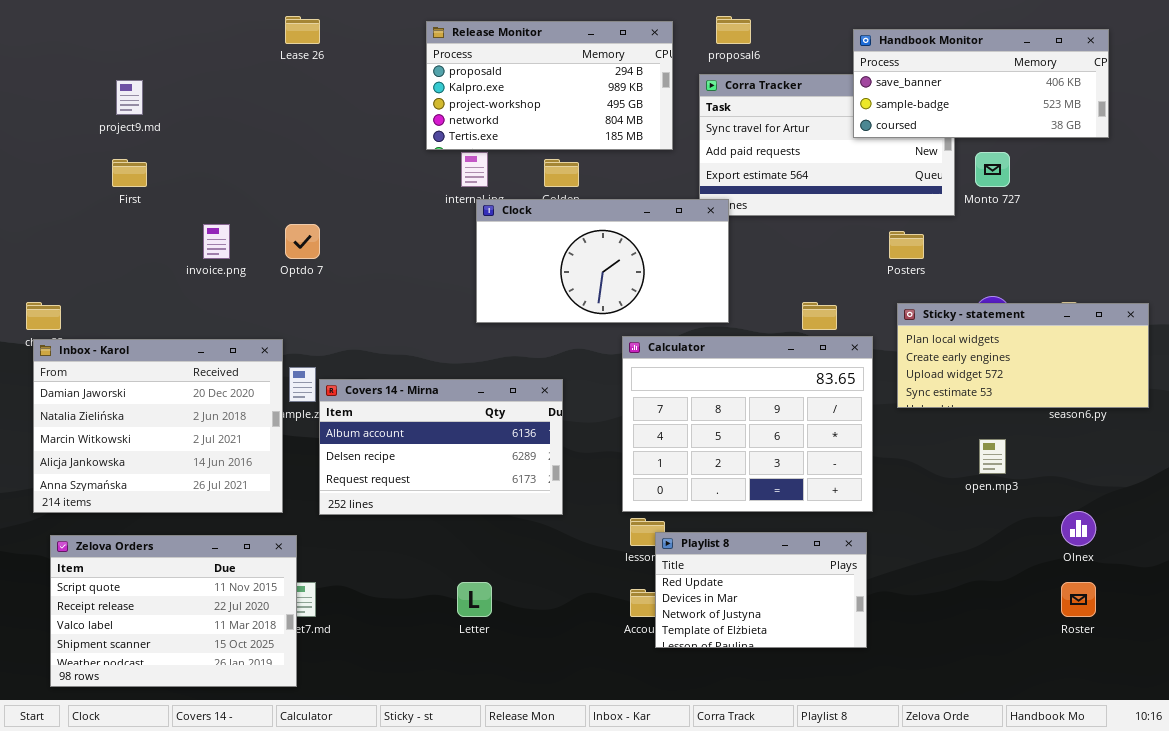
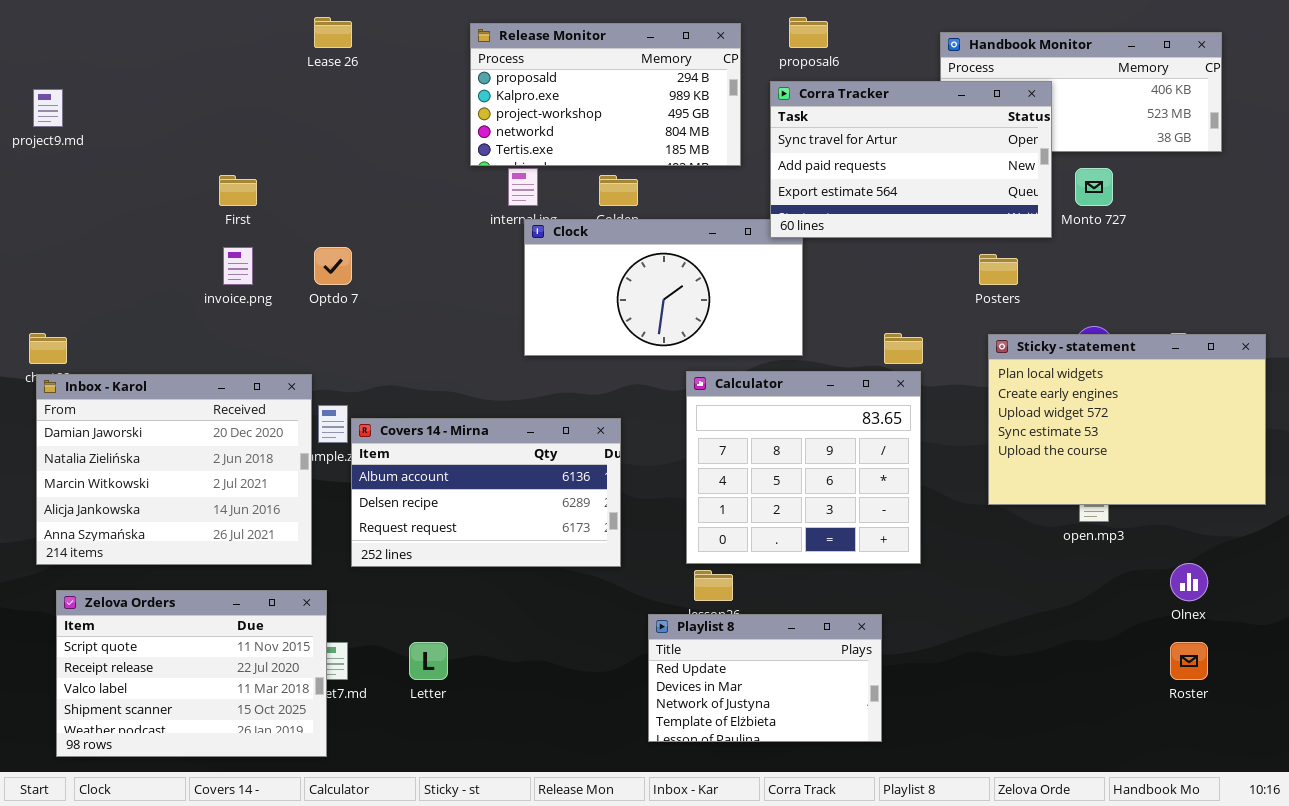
Corra Tracker: [699,74,955,216] -> [770,81,1052,238], raised
project9.md: [116,80,143,115] -> [33,89,63,127], moved
First: [112,159,147,187] -> [219,175,257,206], moved
Sticky - statement: [897,303,1149,408] -> [988,334,1266,505], resized
Calculator: [622,336,873,512] -> [686,371,921,564], resized
Playlist 8: [655,532,867,648] -> [648,614,882,742], moved
Letter: [457,582,492,617] -> [409,642,448,680], moved

